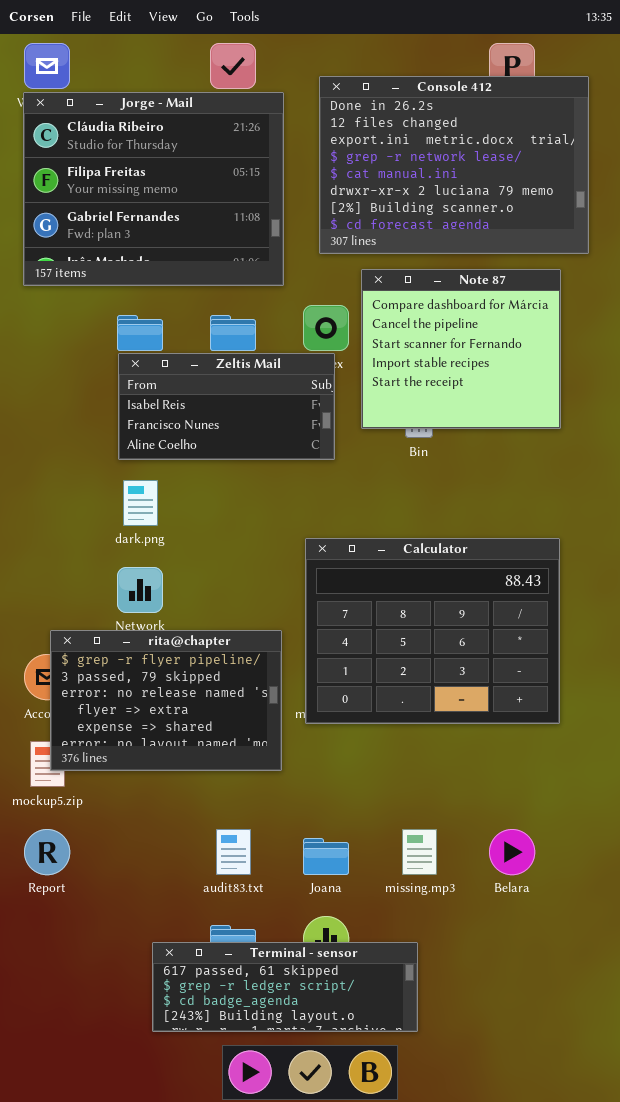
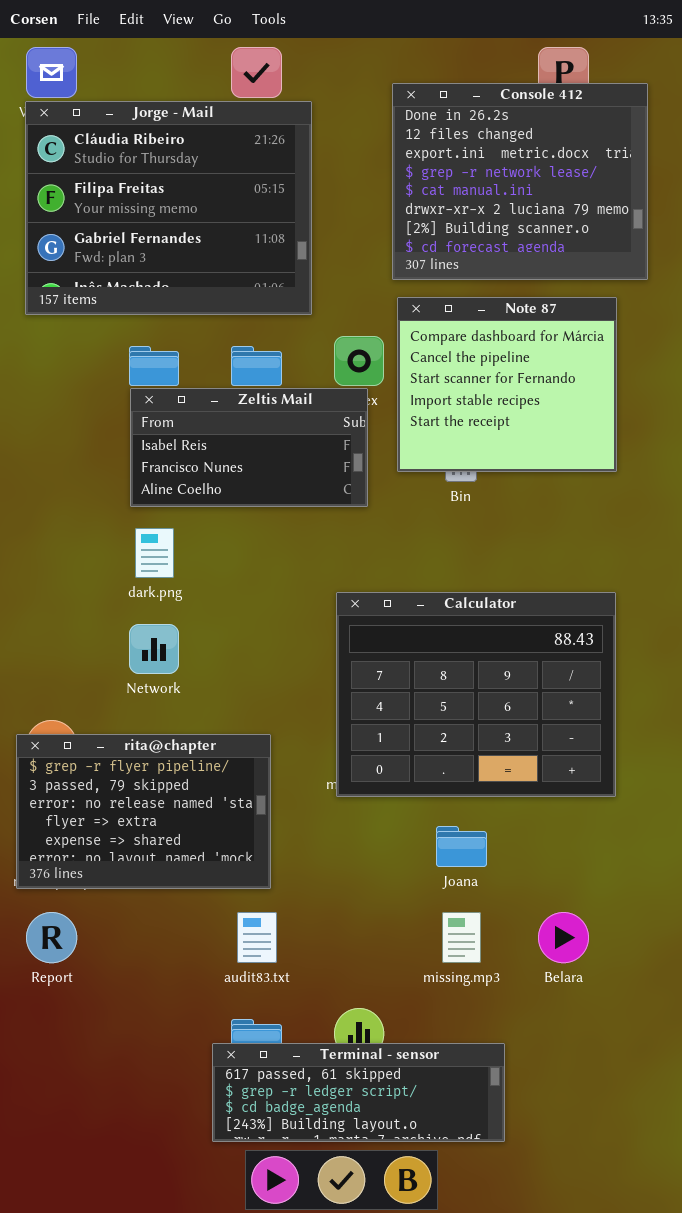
Console 412: [319,76,589,254] -> [392,83,648,280], resized
rita@chapter: [50,630,282,771] -> [16,734,271,889], moved
Joana: [303,838,349,875] -> [436,826,487,867], moved
Terminal - sensor: [152,942,418,1032] -> [212,1043,505,1142], moved

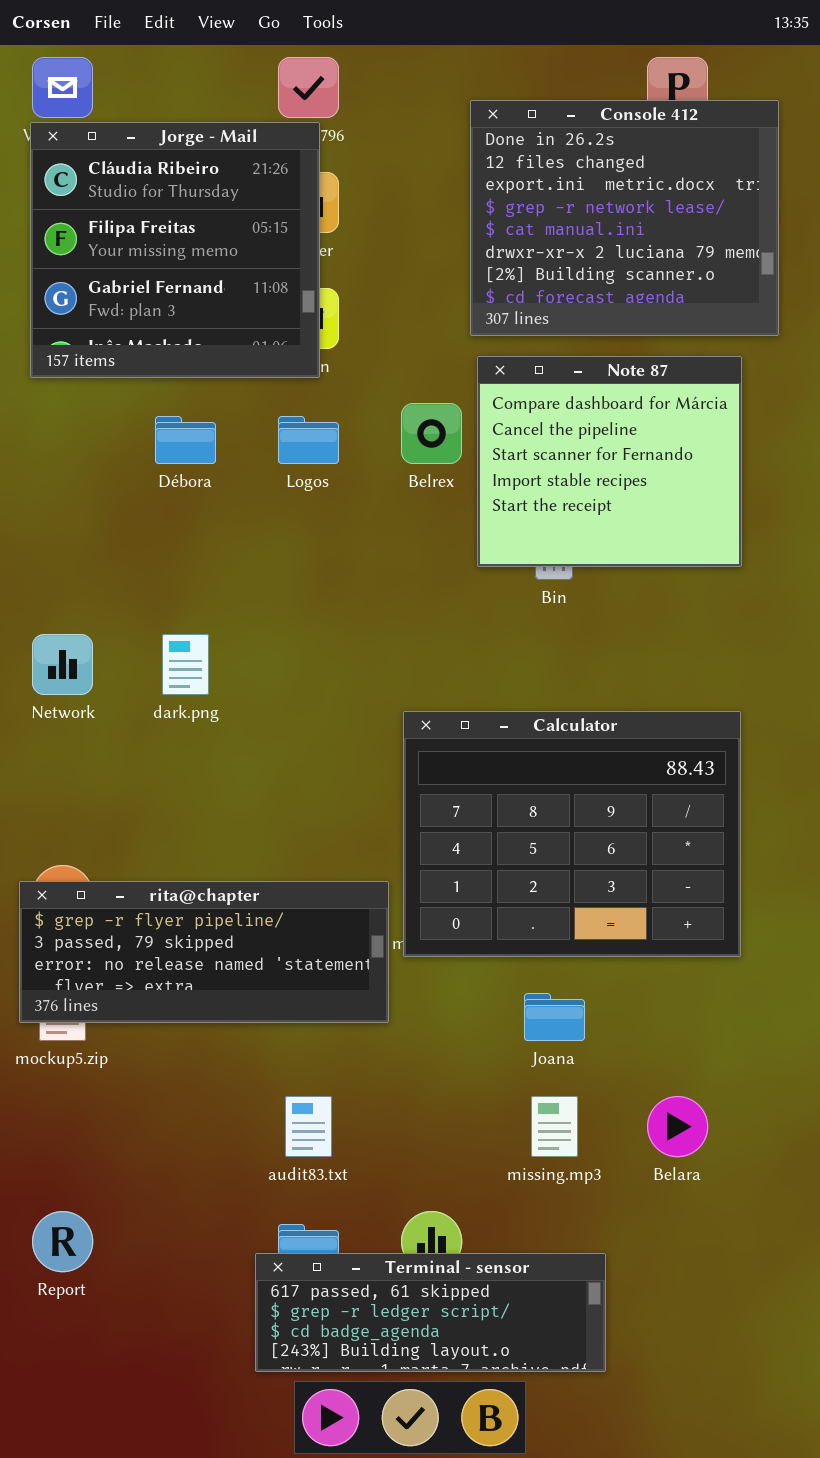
Jorge - Mail: [25,101,312,315] -> [30,122,320,378], resized
Zeltis Mail: [130,388,368,507] -> none, closed
Network: [129,624,179,674] -> [32,634,93,695], moved
rita@chapter: [16,734,271,889] -> [19,881,389,1023], resized
Report: [26,912,77,963] -> [32,1211,93,1272], moved

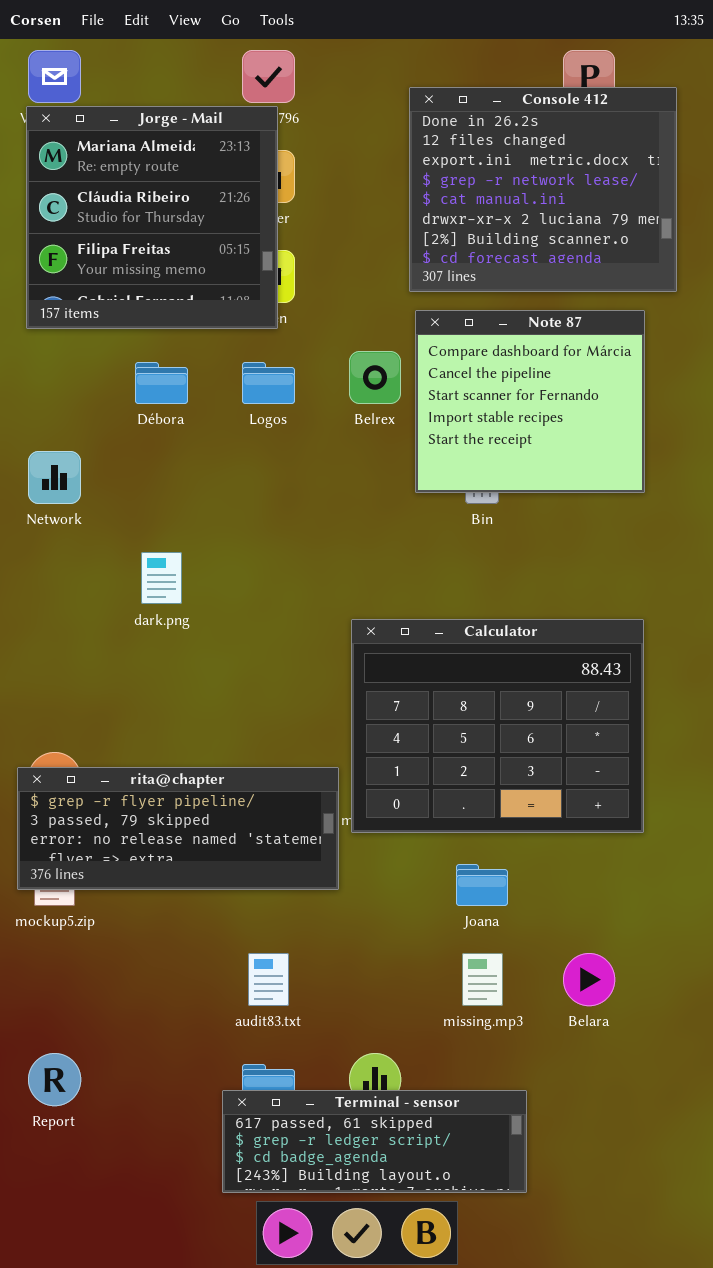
Jorge - Mail: [30,122,320,378] -> [26,106,278,329], scrolled up 1 row
Network: [32,634,93,695] -> [28,451,81,504], moved

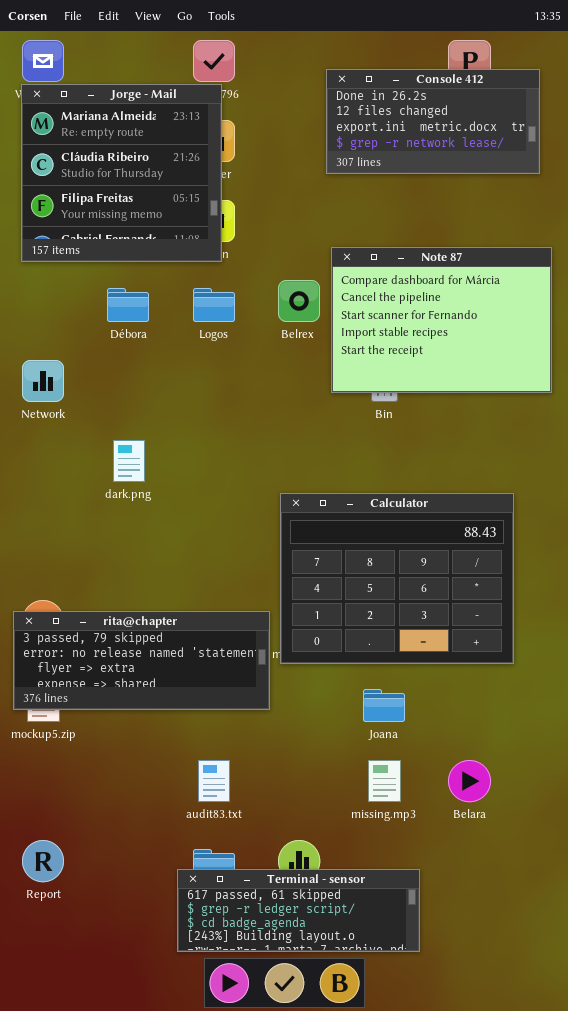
Console 412: [409,87,677,292] -> [326,69,540,174], resized
Note 87: [415,310,645,493] -> [331,247,552,393], resized
rita@chapter: [17,767,339,890] -> [13,611,270,710], scrolled down 1 row

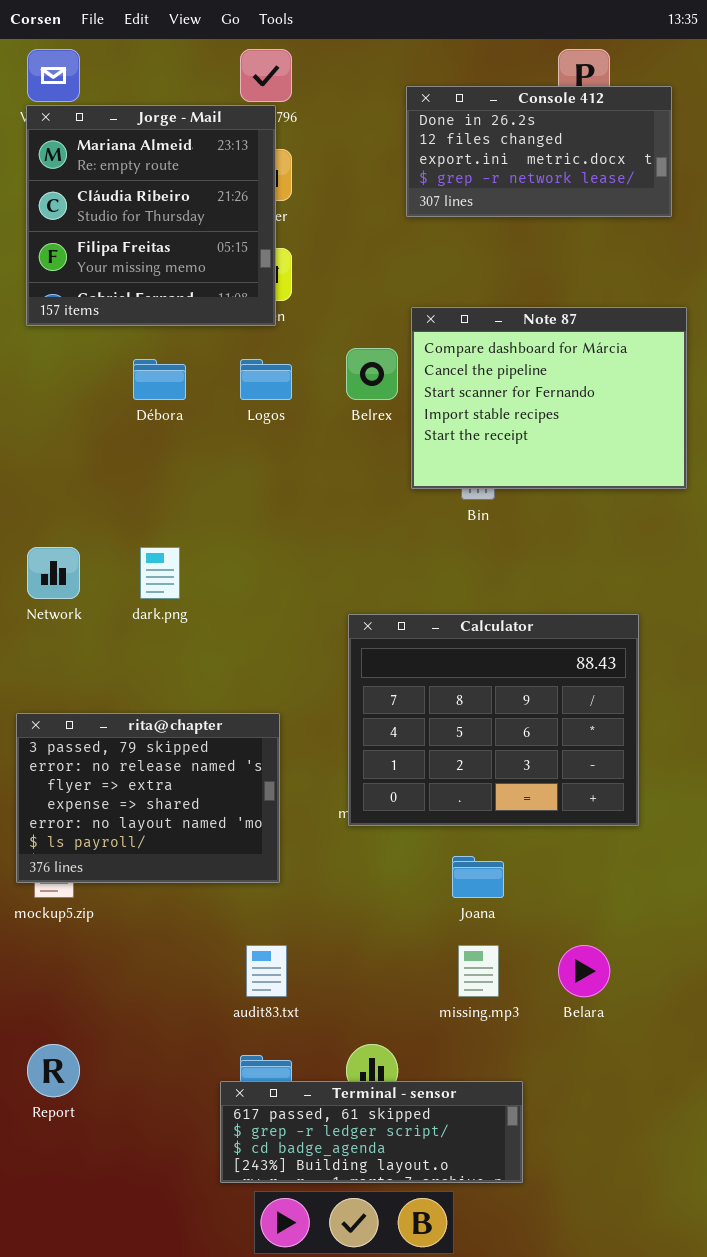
Network: [22,360,64,402] -> [27,547,80,599], moved
rita@chapter: [13,611,270,710] -> [16,713,280,883], resized

